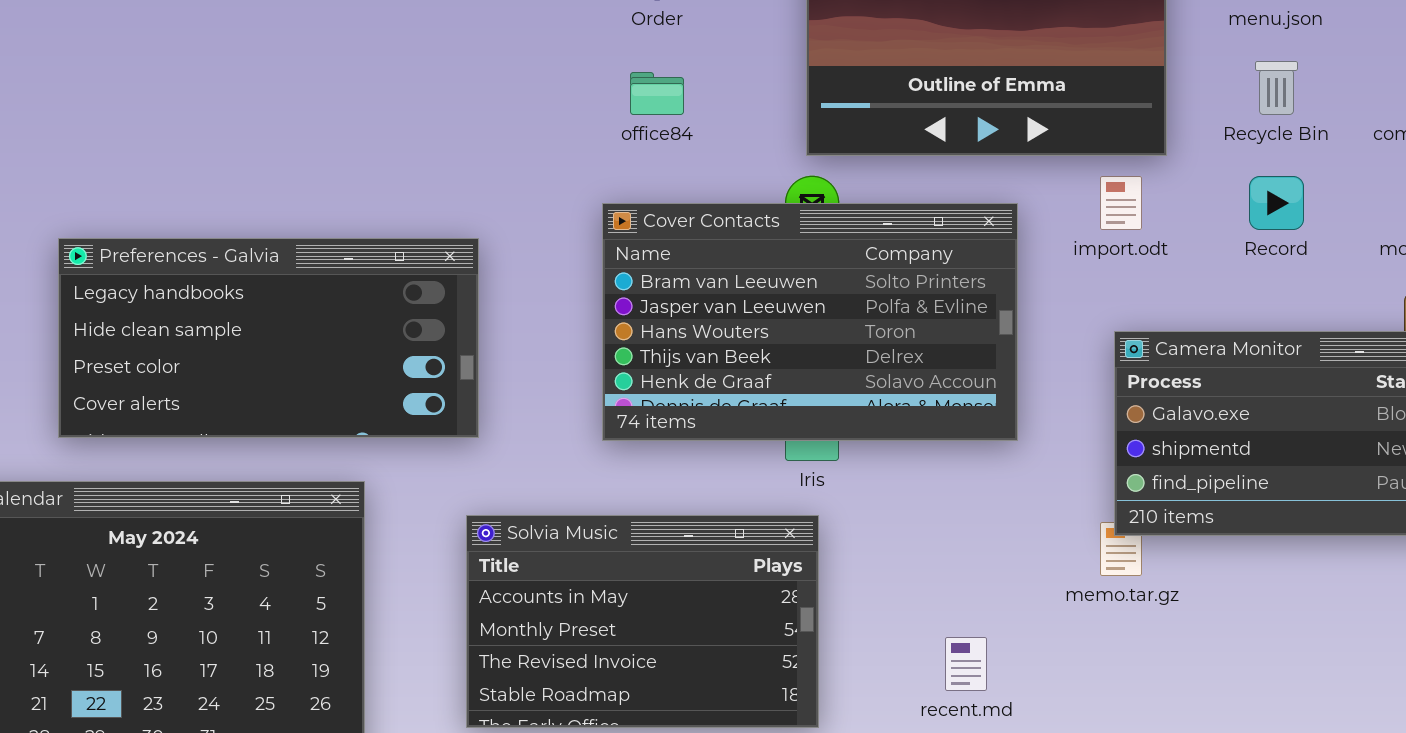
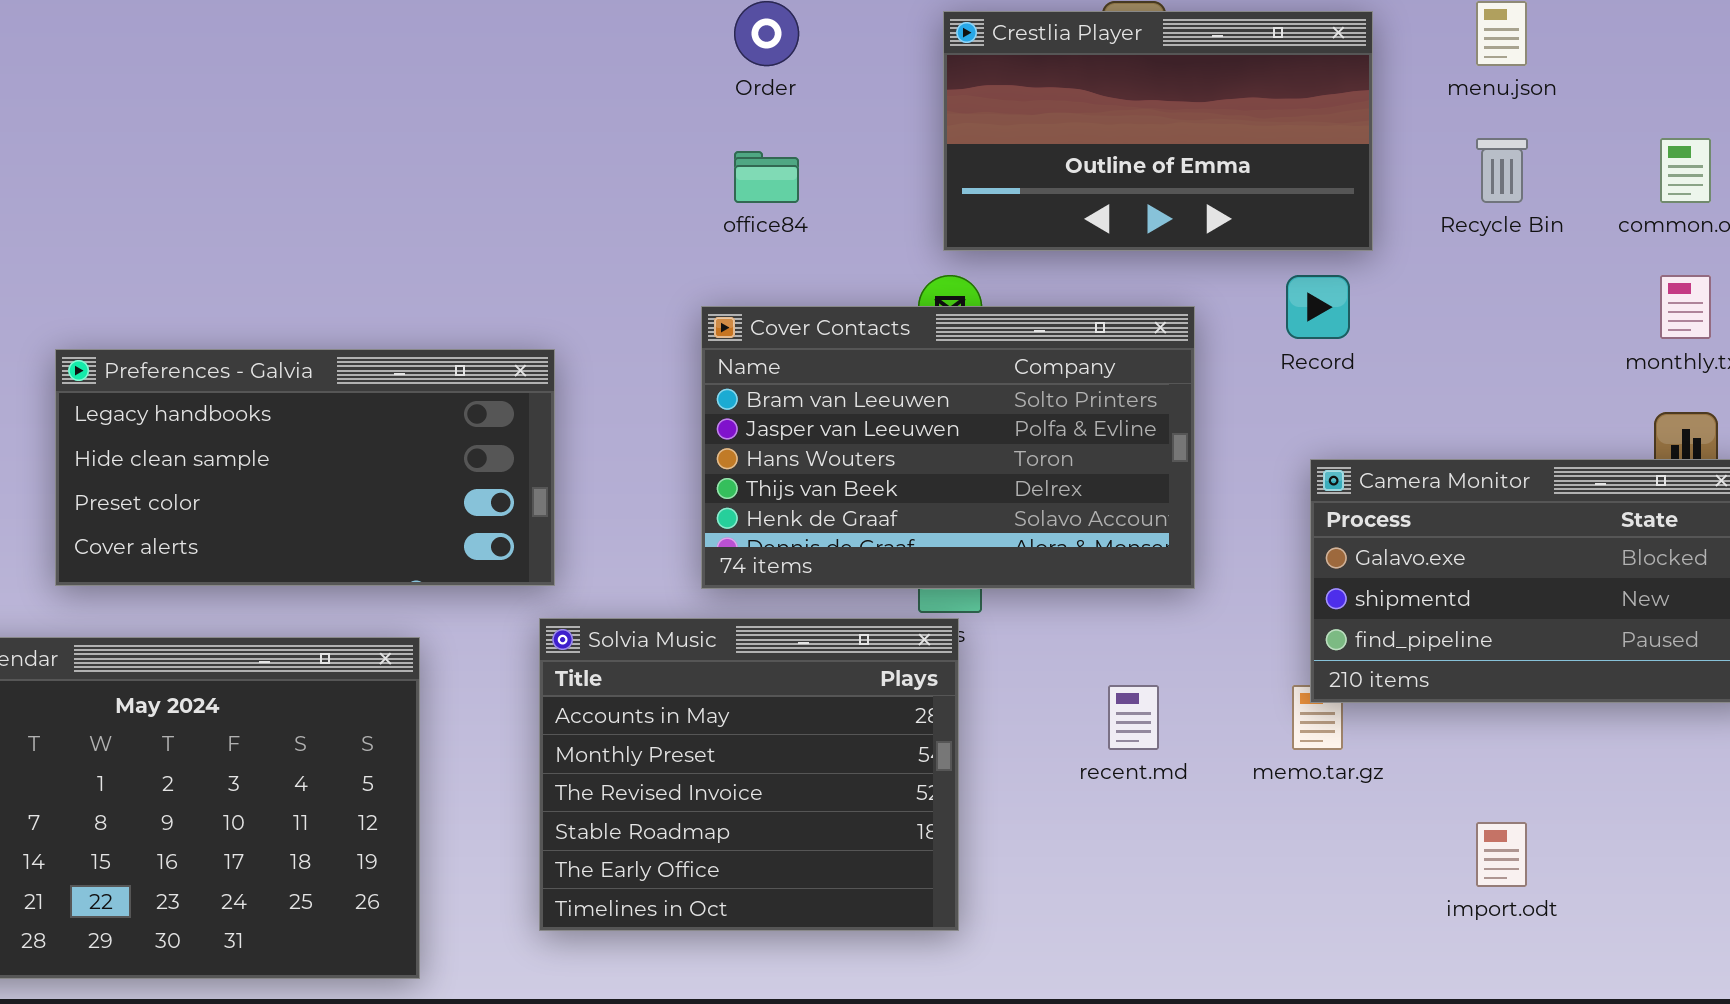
import.odt: [1100,176,1142,230] -> [1476,822,1527,887], moved
Record: [1249,176,1304,230] -> [1286,275,1350,339], moved
Solvia Music: [466,515,819,728] -> [539,618,959,931], resized
recent.md: [945,637,987,691] -> [1108,685,1159,750], moved

